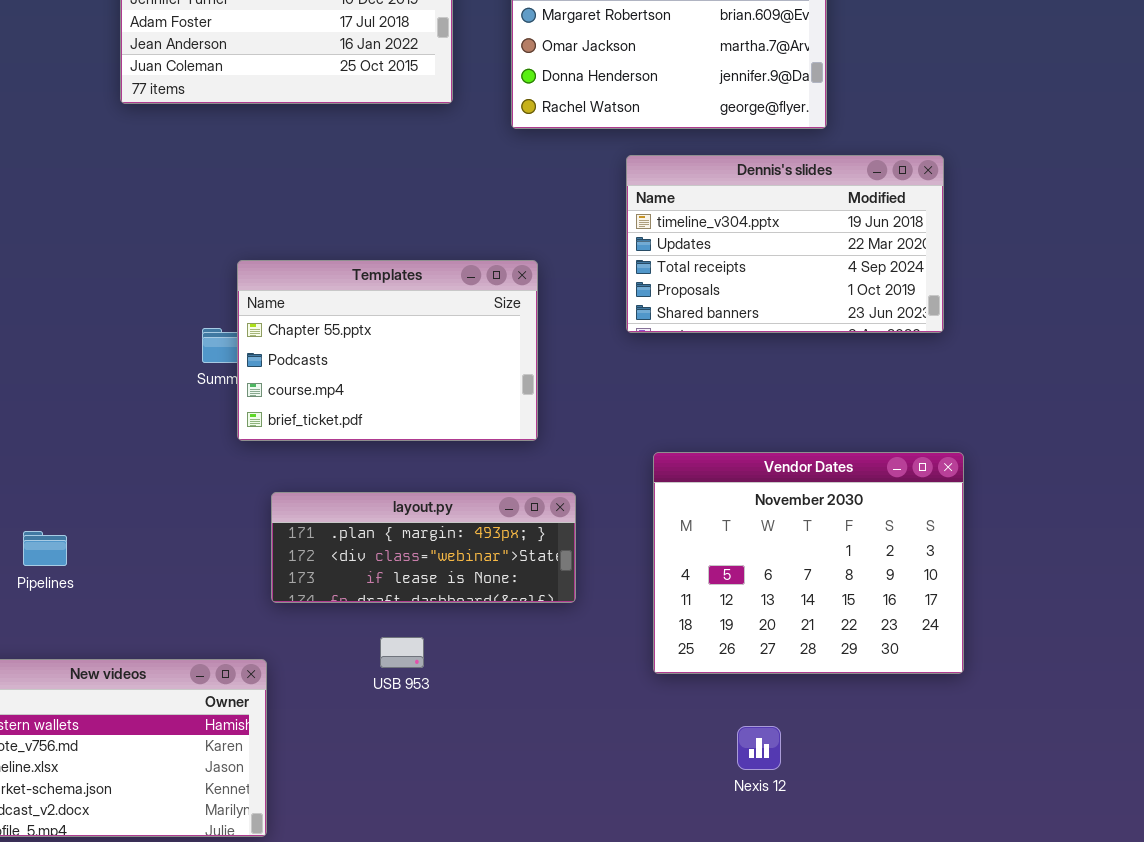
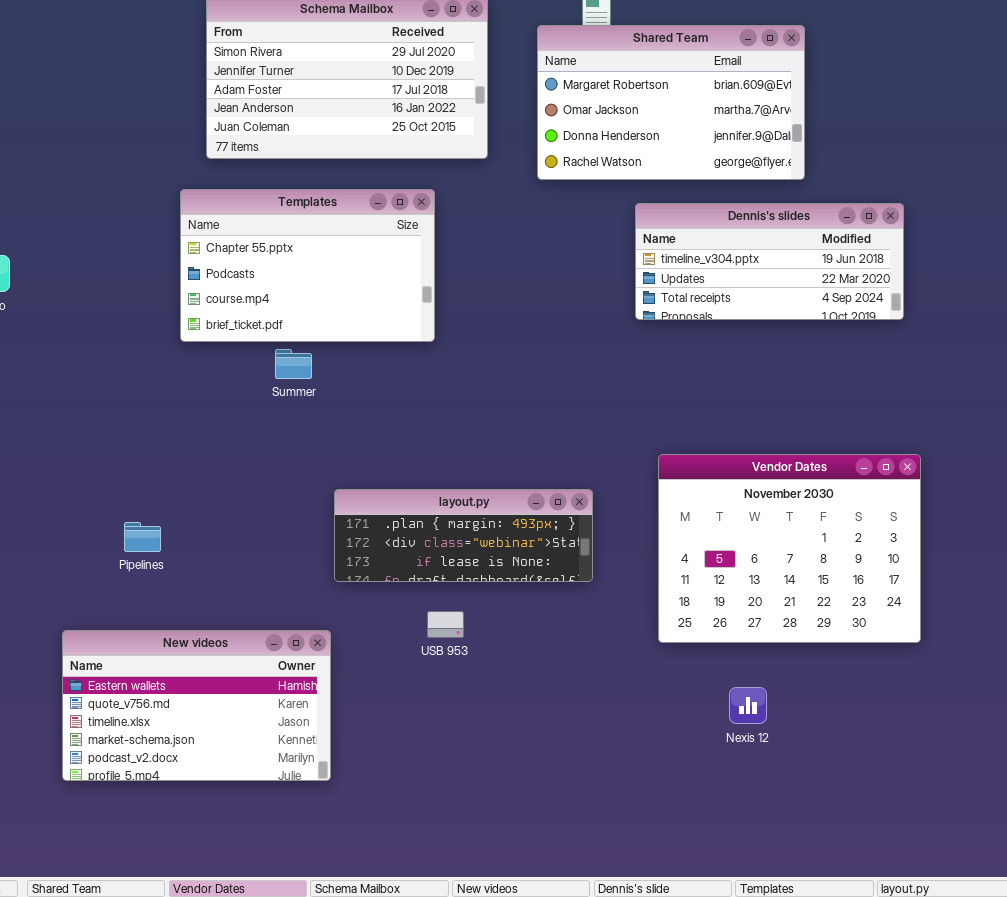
Dennis's slides: [626,155,944,333] -> [635,203,904,320], resized
Templates: [237,260,538,441] -> [180,189,435,342], moved

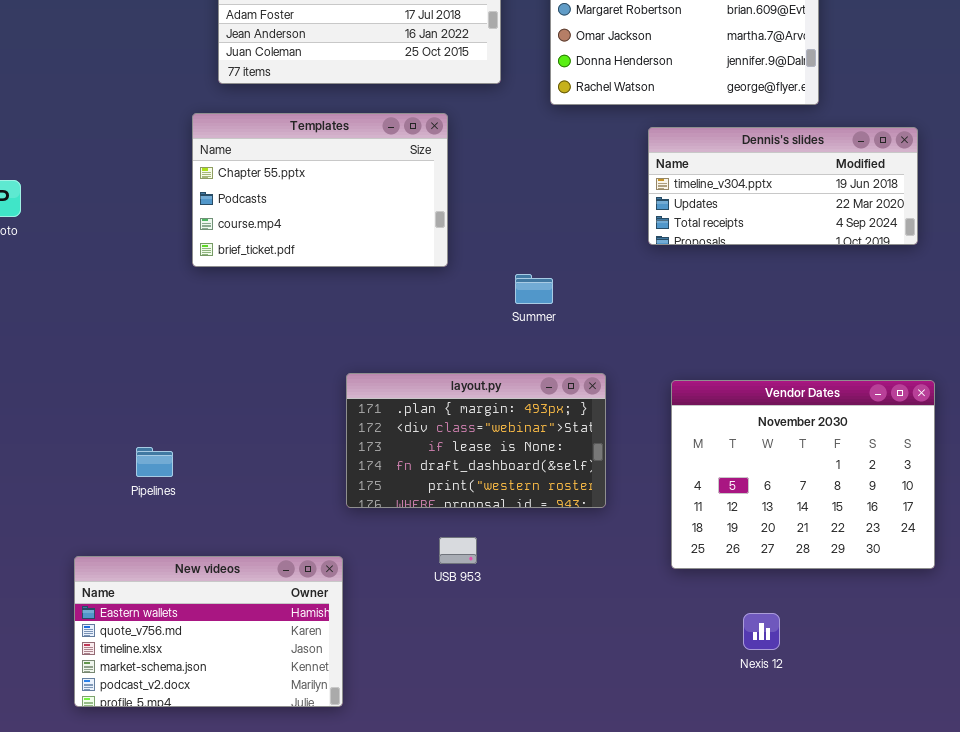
Summer: [275,349,312,379] -> [515,274,553,304], moved
layout.py: [334,489,593,582] -> [346,373,606,508], resized

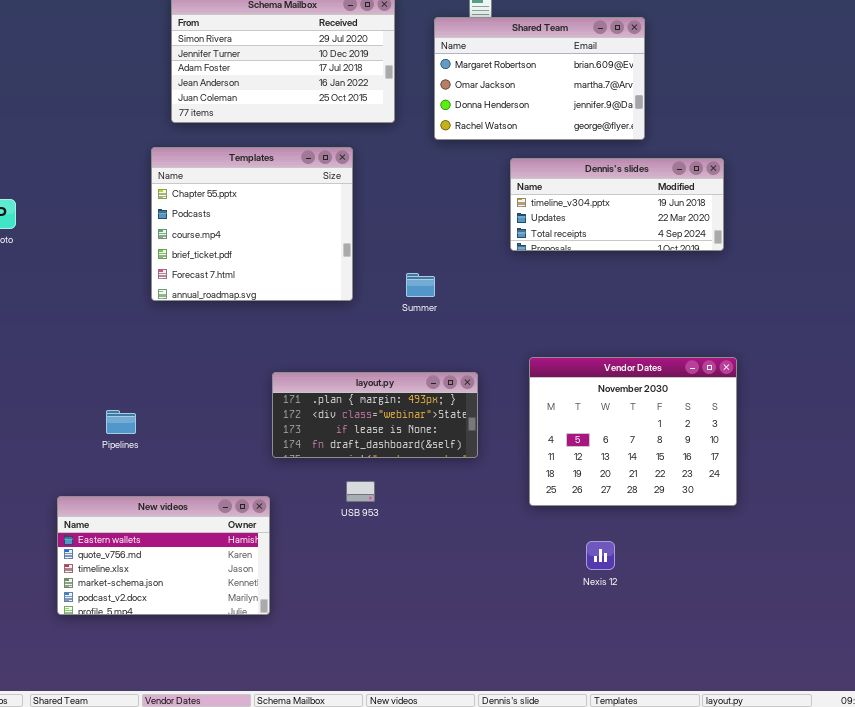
Templates: [192,113,448,267] -> [151,147,353,301], resized
layout.py: [346,373,606,508] -> [272,372,478,458], resized

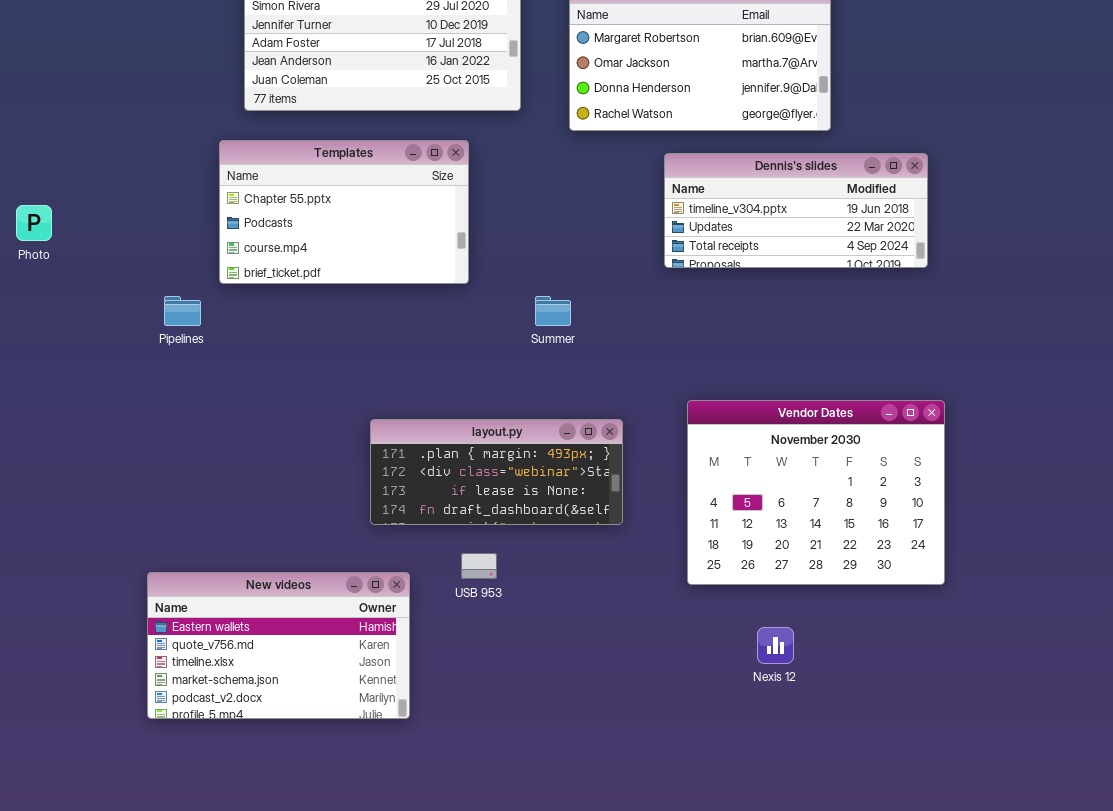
Templates: [151,147,353,301] -> [219,140,469,284], resized
Pipelines: [106,410,136,434] -> [164,296,201,326], moved
New videos: [57,496,270,615] -> [147,572,410,719], moved

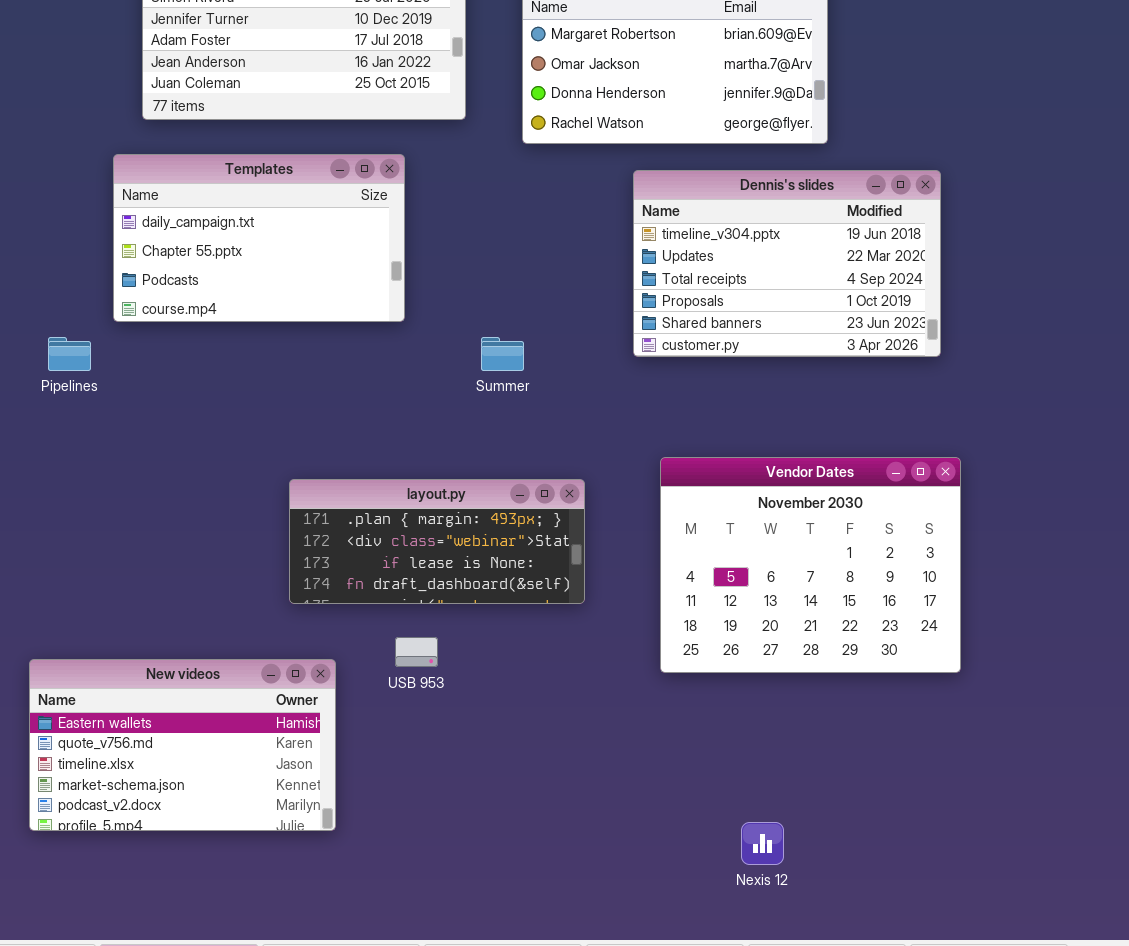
Templates: [219,140,469,284] -> [113,154,405,322], scrolled up 1 row
Dennis's slides: [664,153,928,268] -> [633,170,941,357], resized
Nexis 12: [757,627,794,664] -> [741,822,784,865], moved

